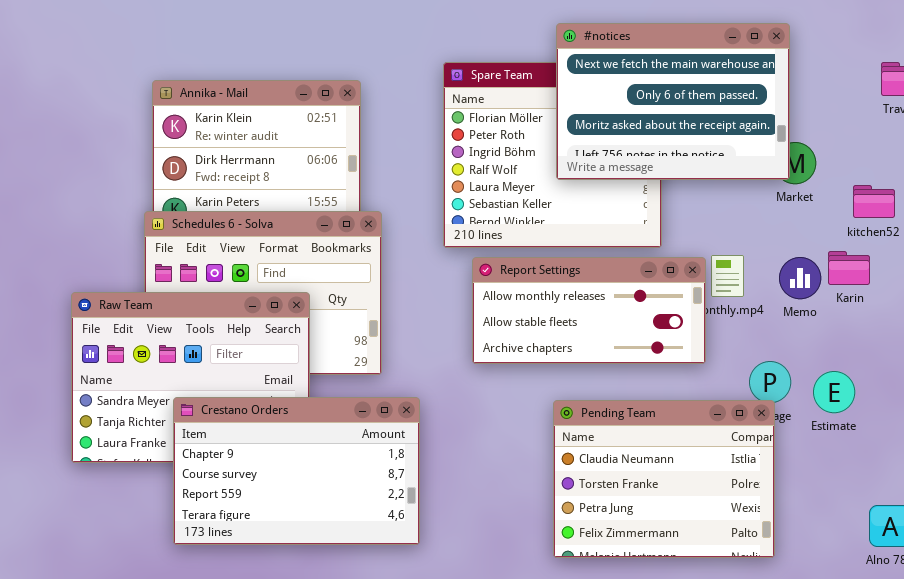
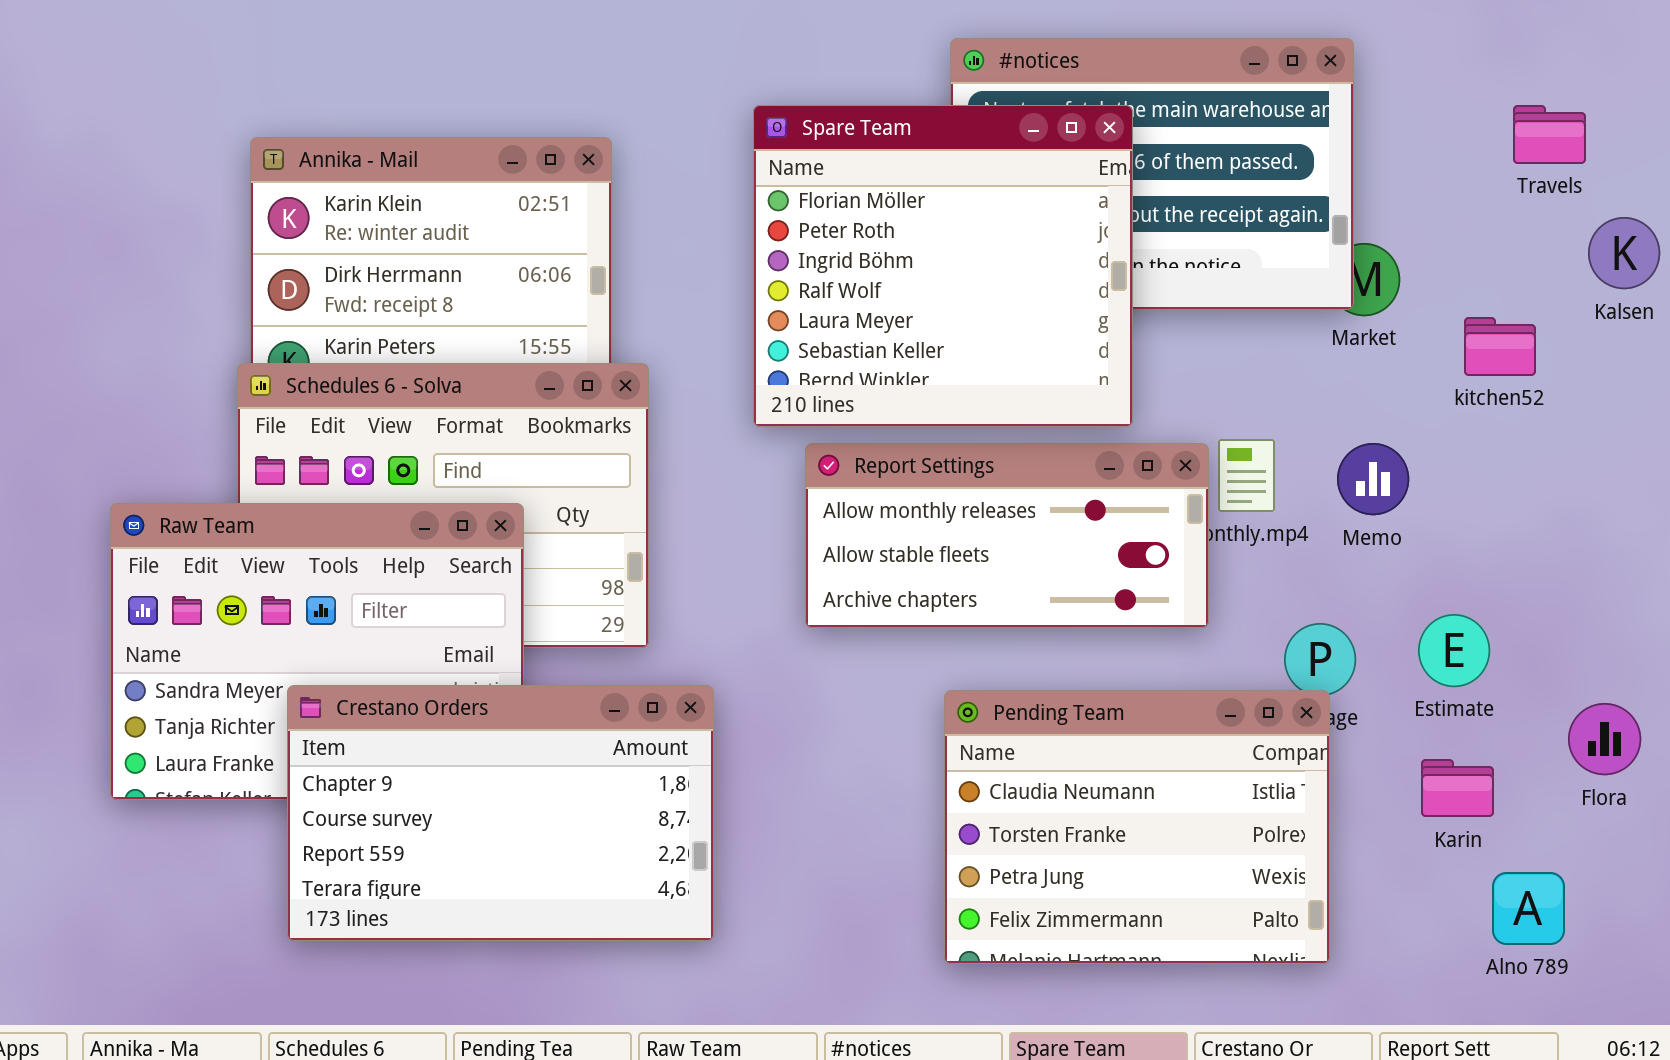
Spare Team: [443,62,662,248] -> [753,105,1133,427], raised
Karin: [828,251,870,285] -> [1421,759,1494,817], moved
Estimate: [813,371,855,413] -> [1418,614,1490,687], moved

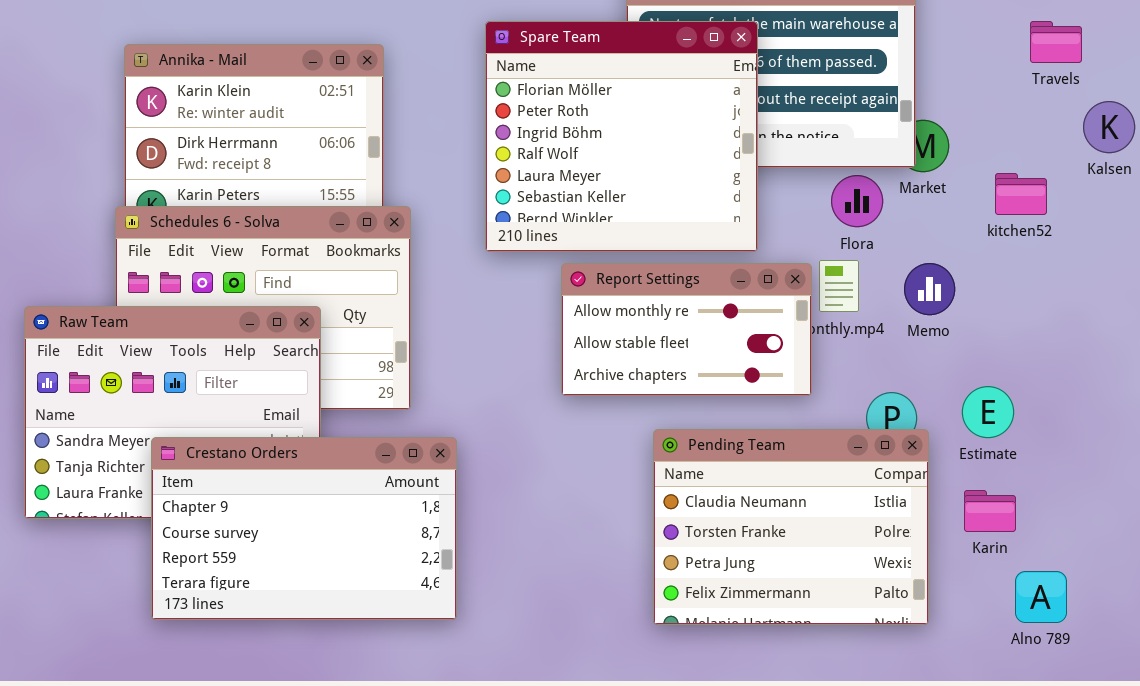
Report Settings: [805,443,1209,628] -> [561,263,812,396], resized
Pending Team: [944,690,1330,964] -> [653,429,929,625], moved
Flora: [1568,703,1641,775] -> [831,175,883,227], moved

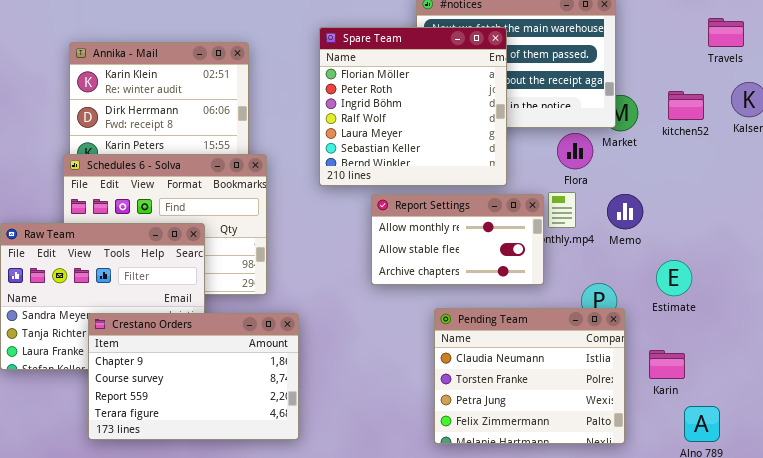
Travels: [1030,21,1082,63] -> [708,18,744,47], moved
kitchen52: [995,173,1047,215] -> [668,91,704,120], moved
Estimate: [962,386,1014,438] -> [656,260,692,296], moved

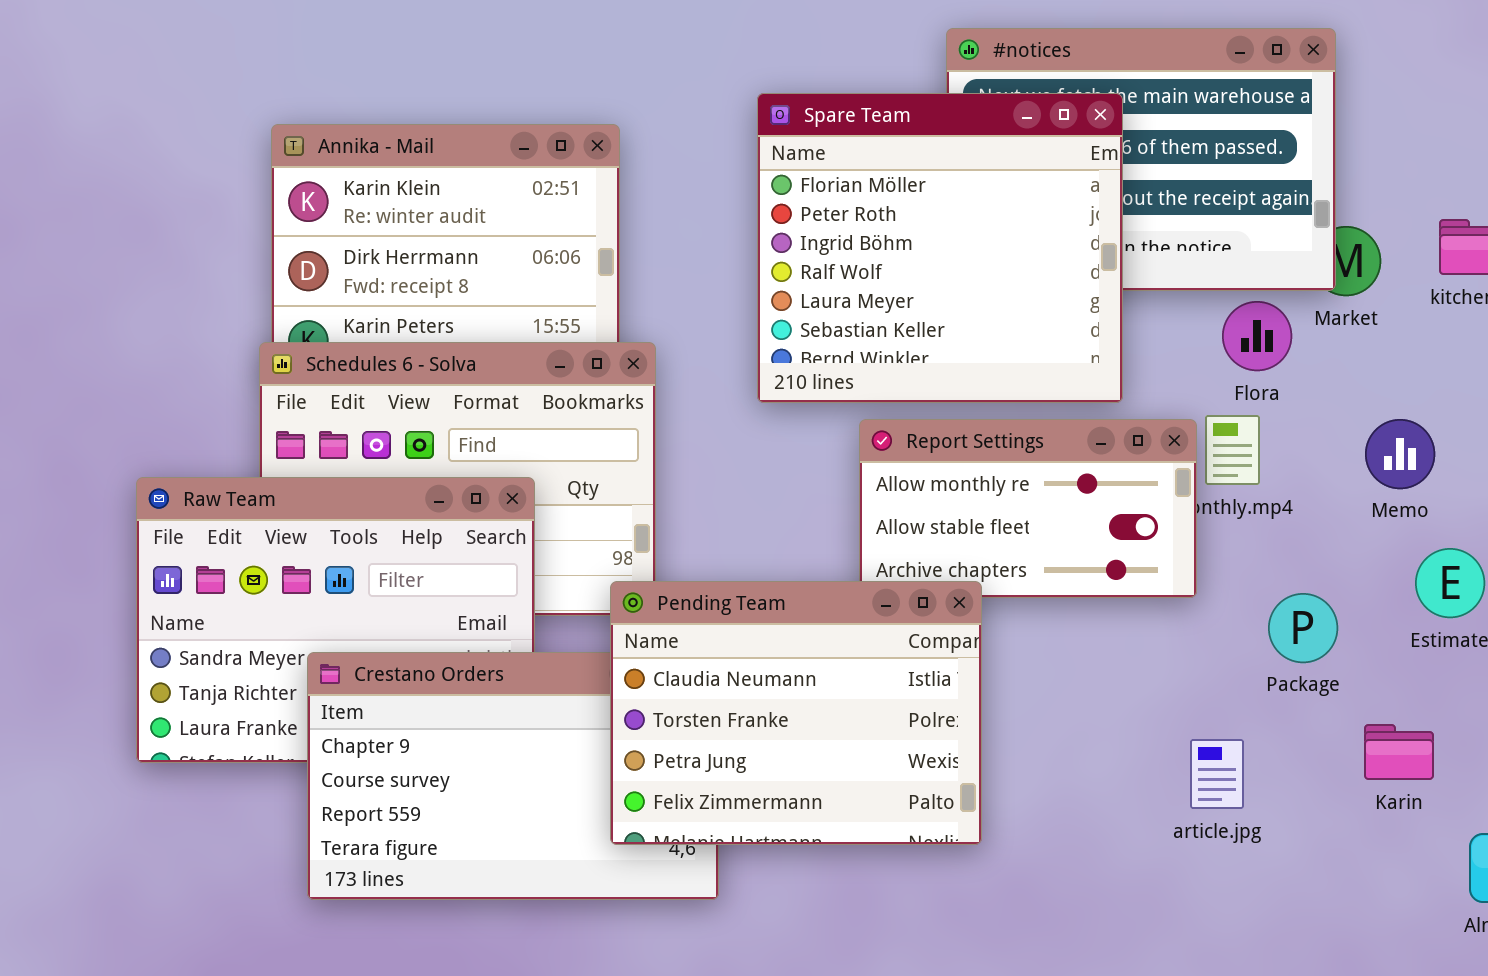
Memo: [607,194,643,229] -> [1365,419,1435,489], moved
Pending Team: [434,308,625,444] -> [610,581,982,845], moved
Karin: [649,350,685,379] -> [1364,724,1434,780], moved

